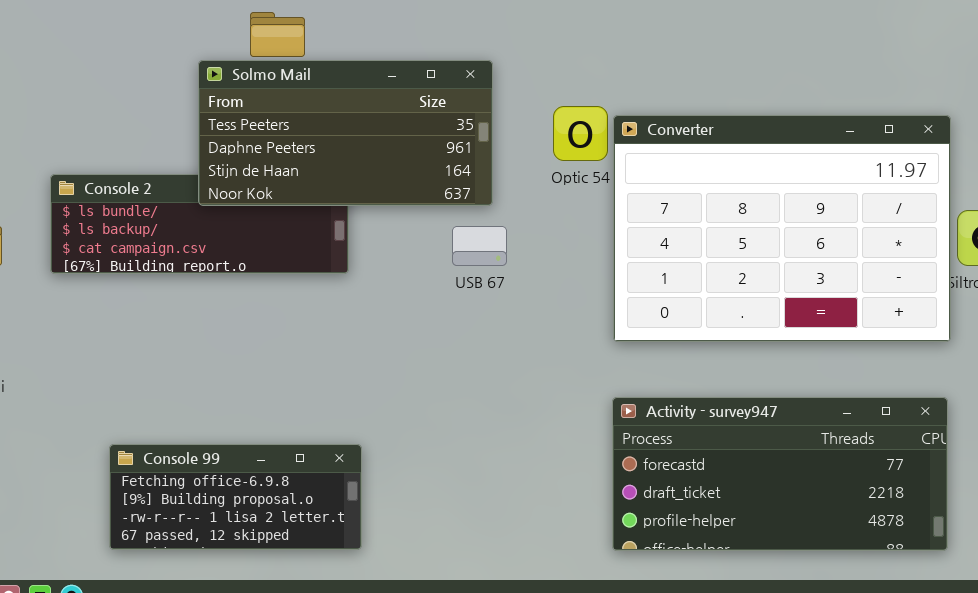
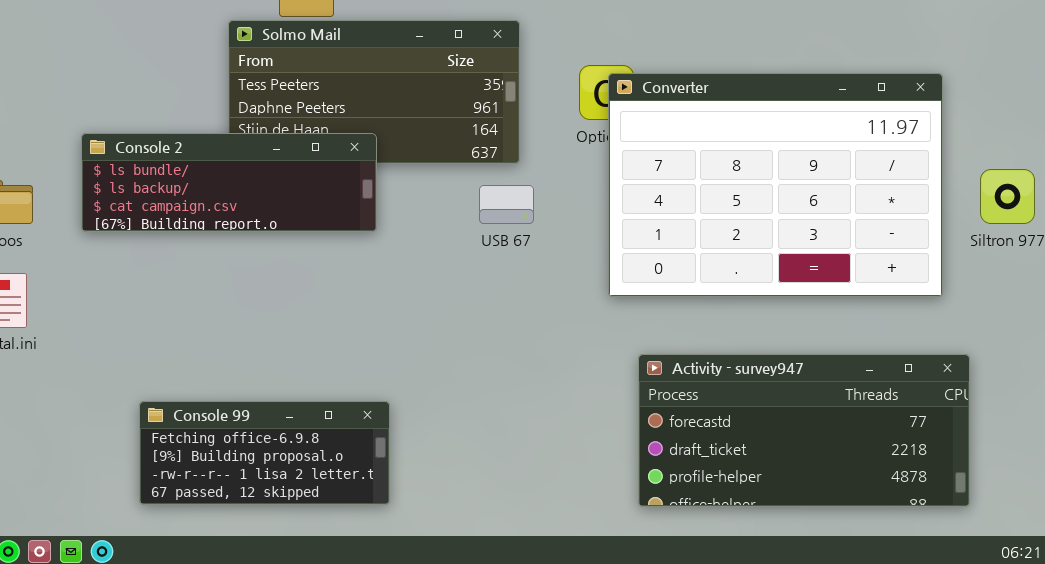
Converter: [613,115,951,342] -> [608,73,943,297], moved
Console 2: [50,174,349,274] -> [81,133,377,232], raised

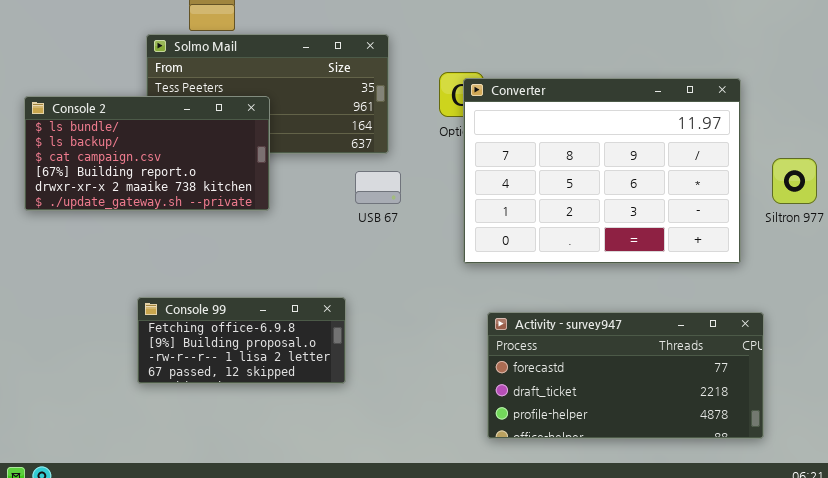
Console 2: [81,133,377,232] -> [24,96,270,211], resized
Console 99: [139,401,390,505] -> [137,297,346,384], moved

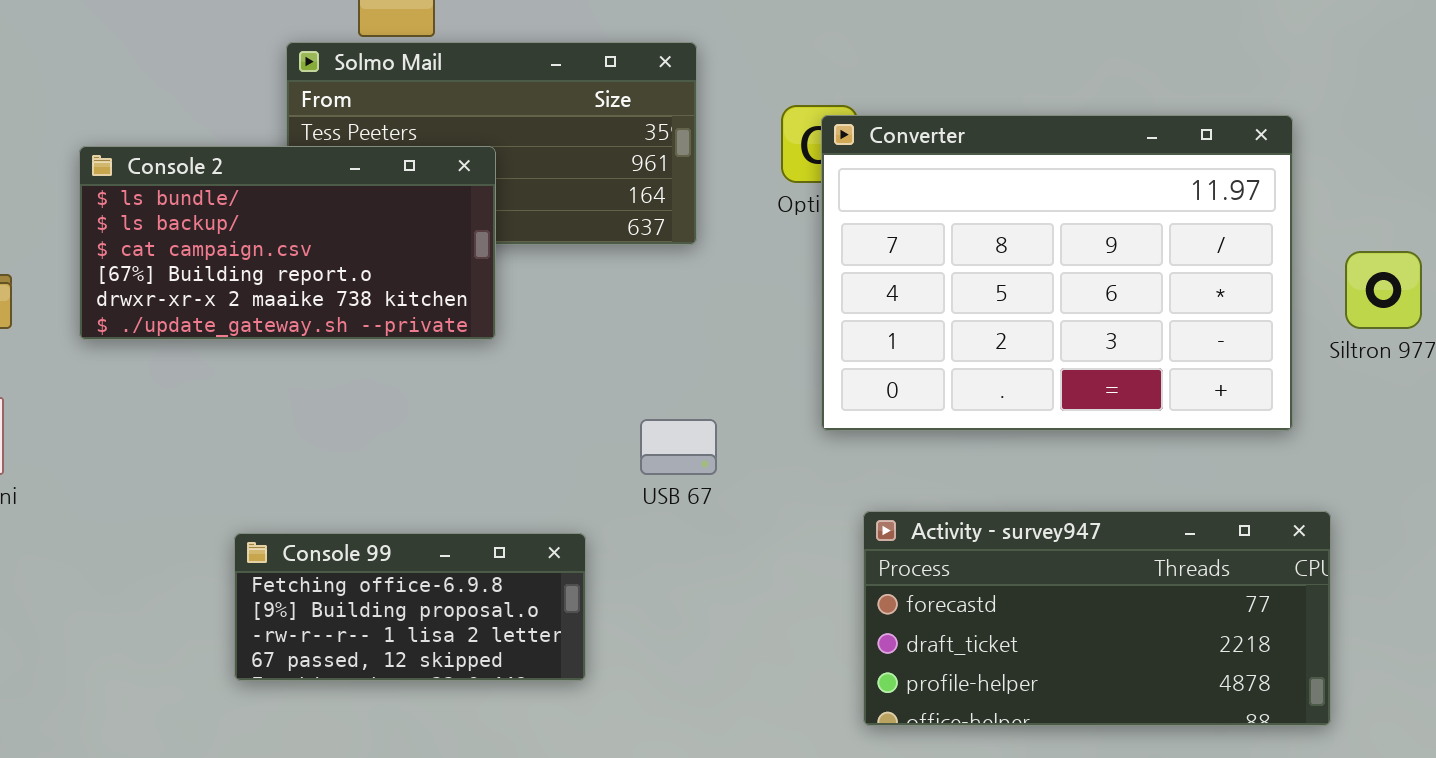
USB 67: [355,171,401,204] -> [640,419,717,475], moved
Console 99: [137,297,346,384] -> [234,533,586,681], moved

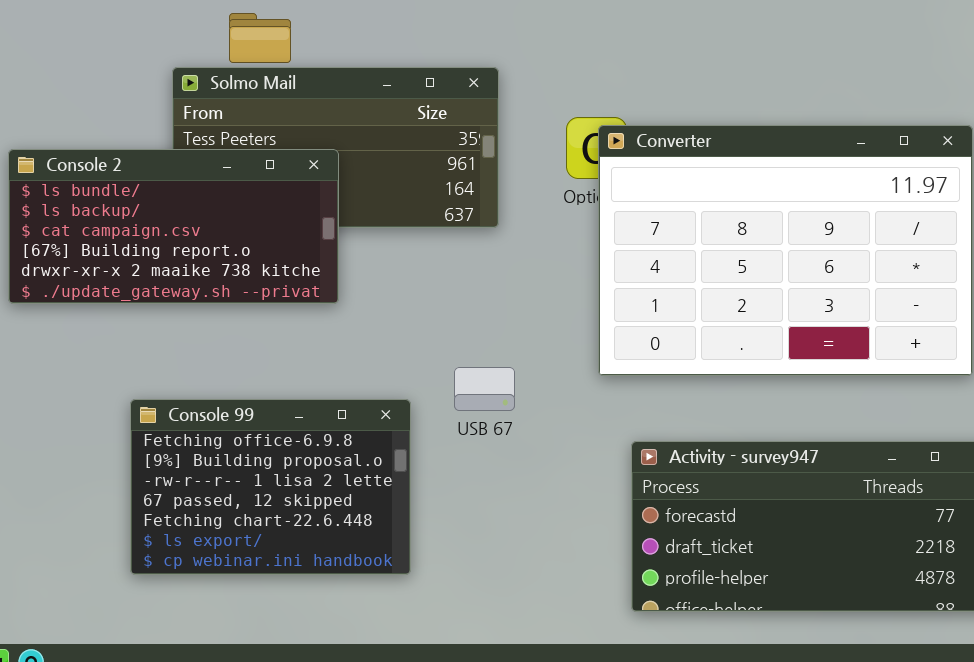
Console 99: [234,533,586,681] -> [130,399,411,575], resized

